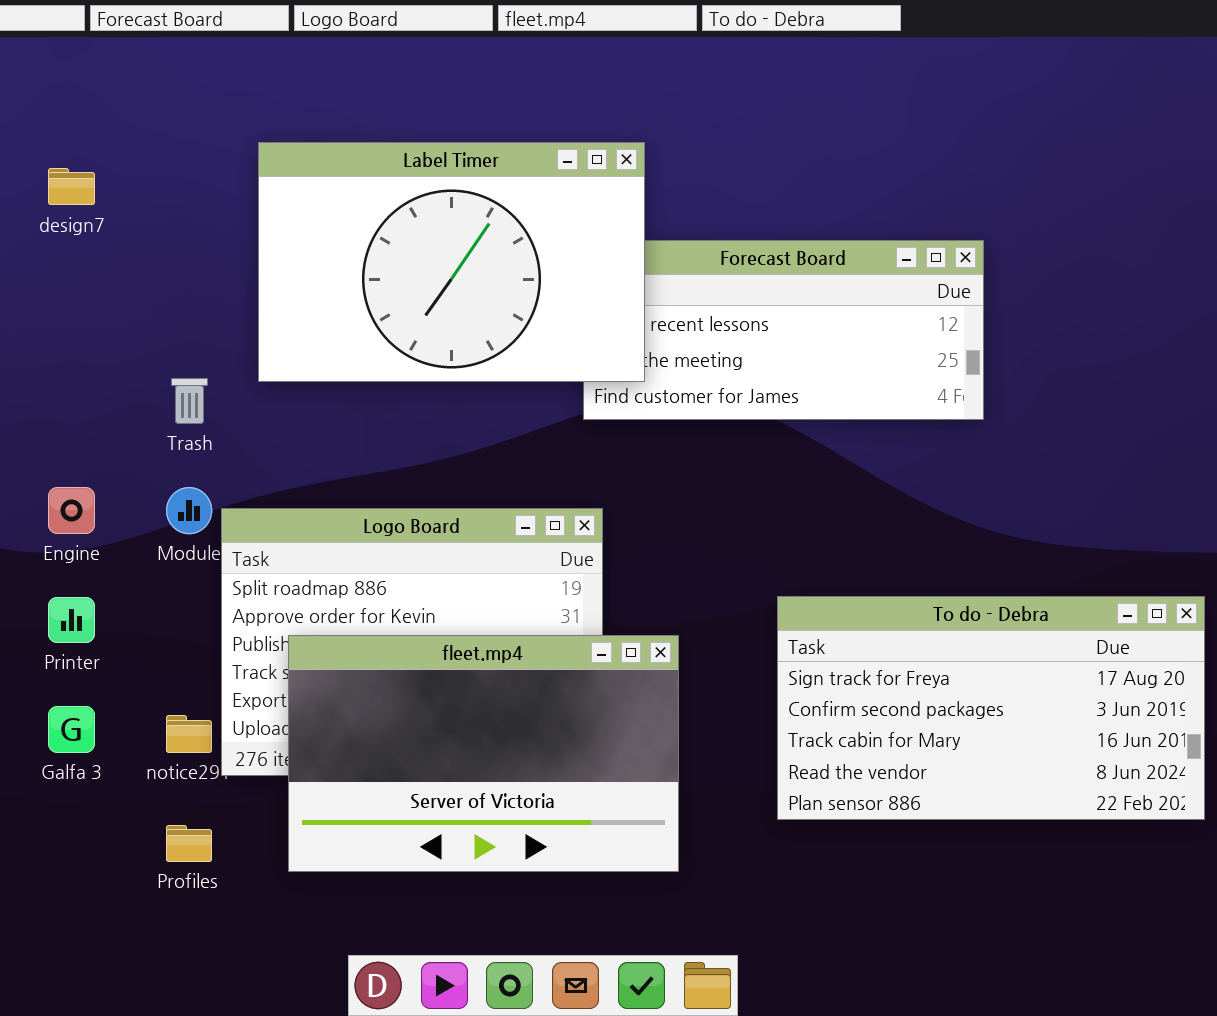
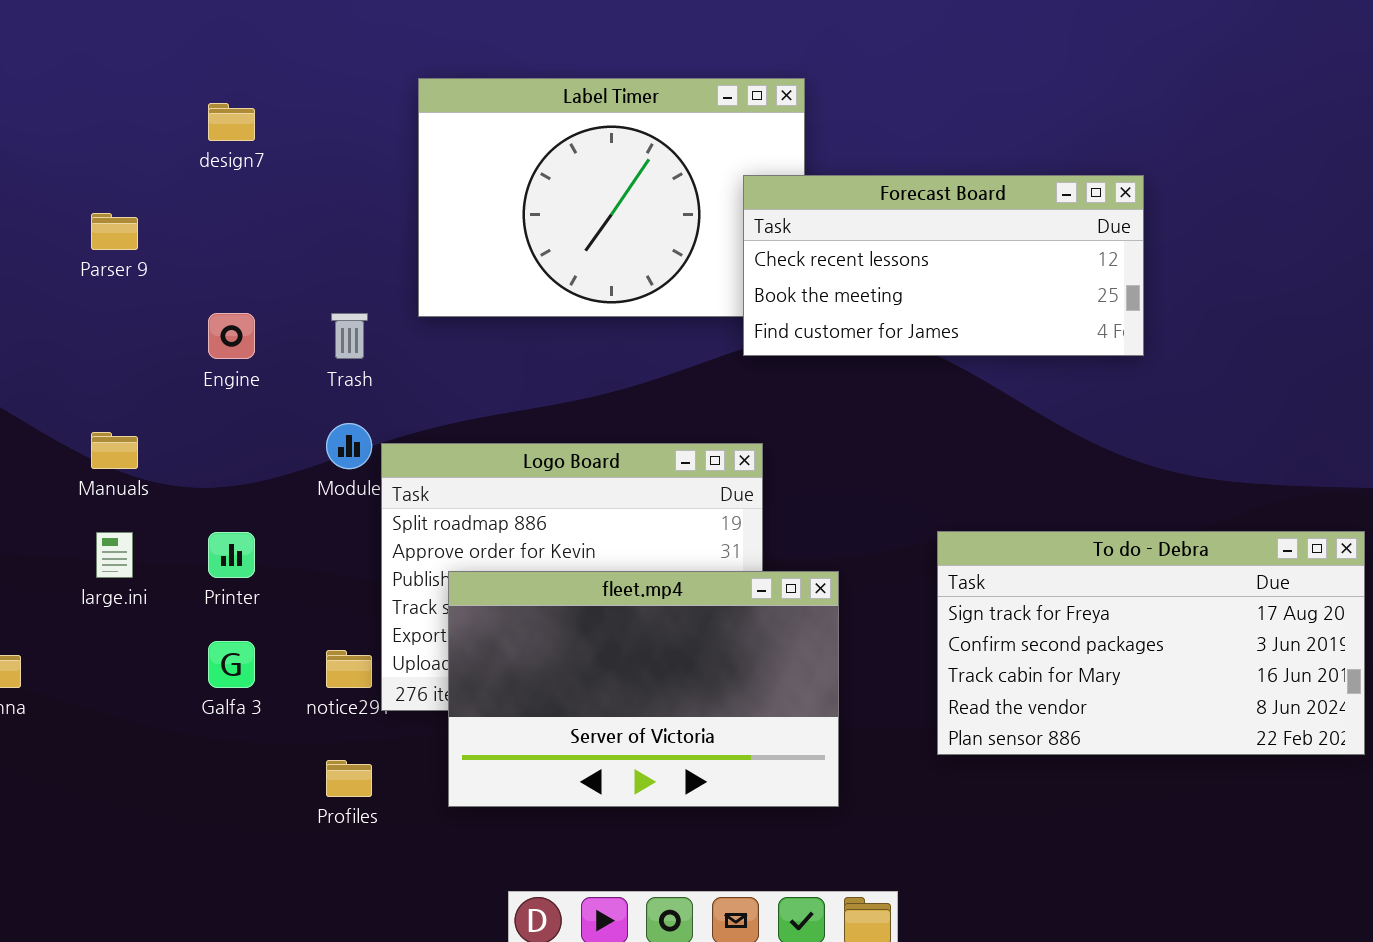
Forecast Board: [583,240,984,420] -> [743,175,1144,356], raised
Engine: [48,487,95,534] -> [208,313,255,359], moved

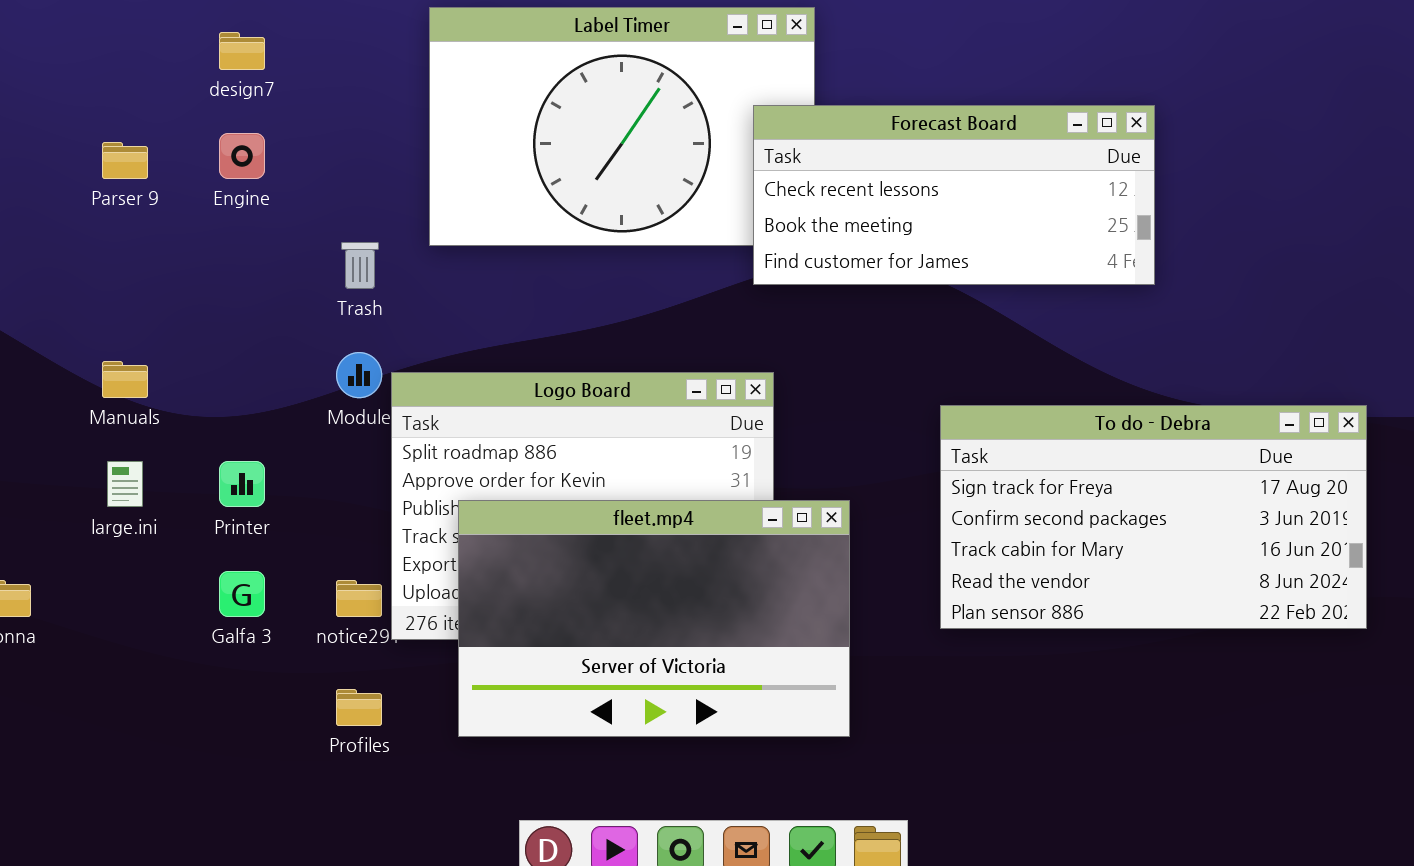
Engine: [208,313,255,359] -> [219,133,265,179], moved
To do - Debra: [937,531,1365,755] -> [940,405,1367,629], moved

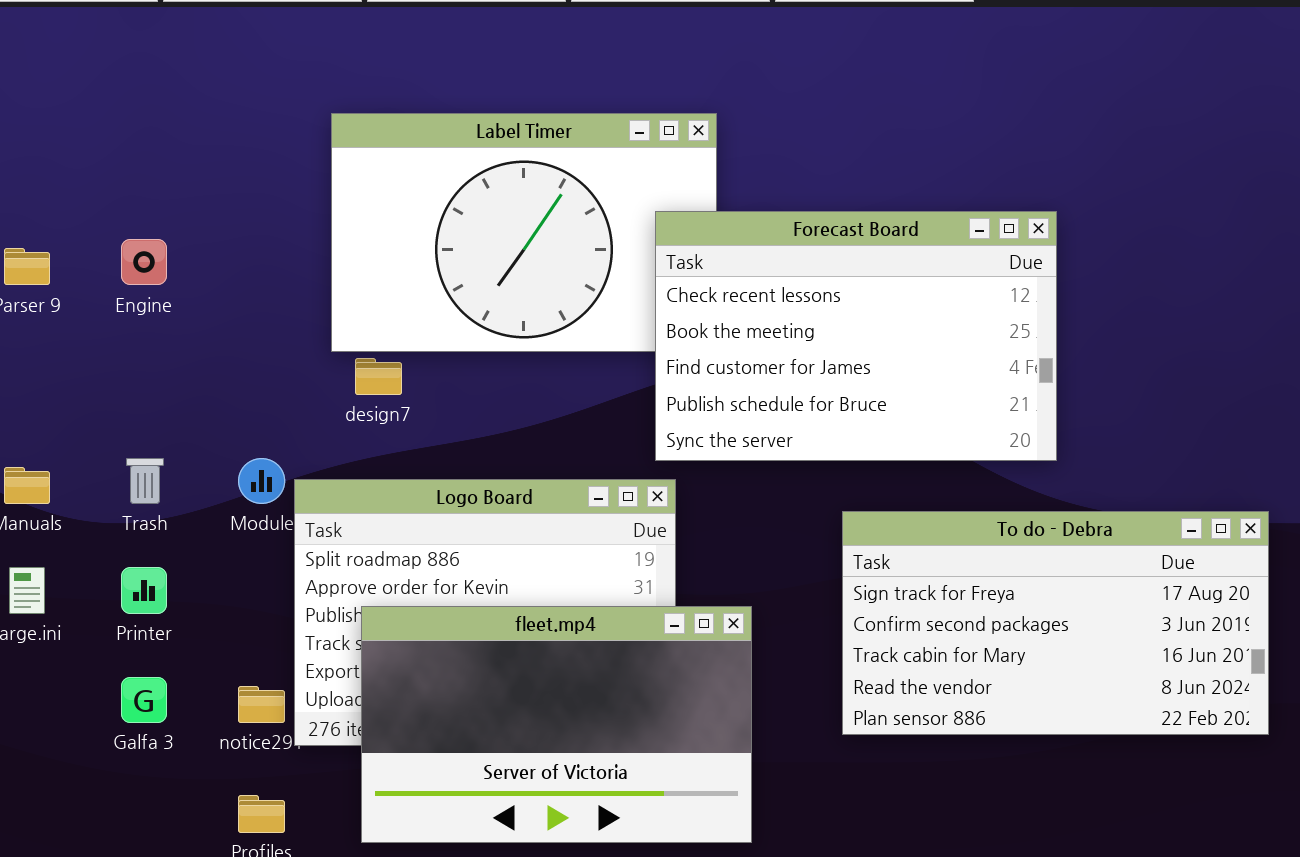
design7: [219,32,265,70] -> [355,358,402,395], moved
Forecast Board: [753,105,1155,285] -> [655,211,1057,461], resized
Trash: [341,242,379,289] -> [126,458,164,504], moved

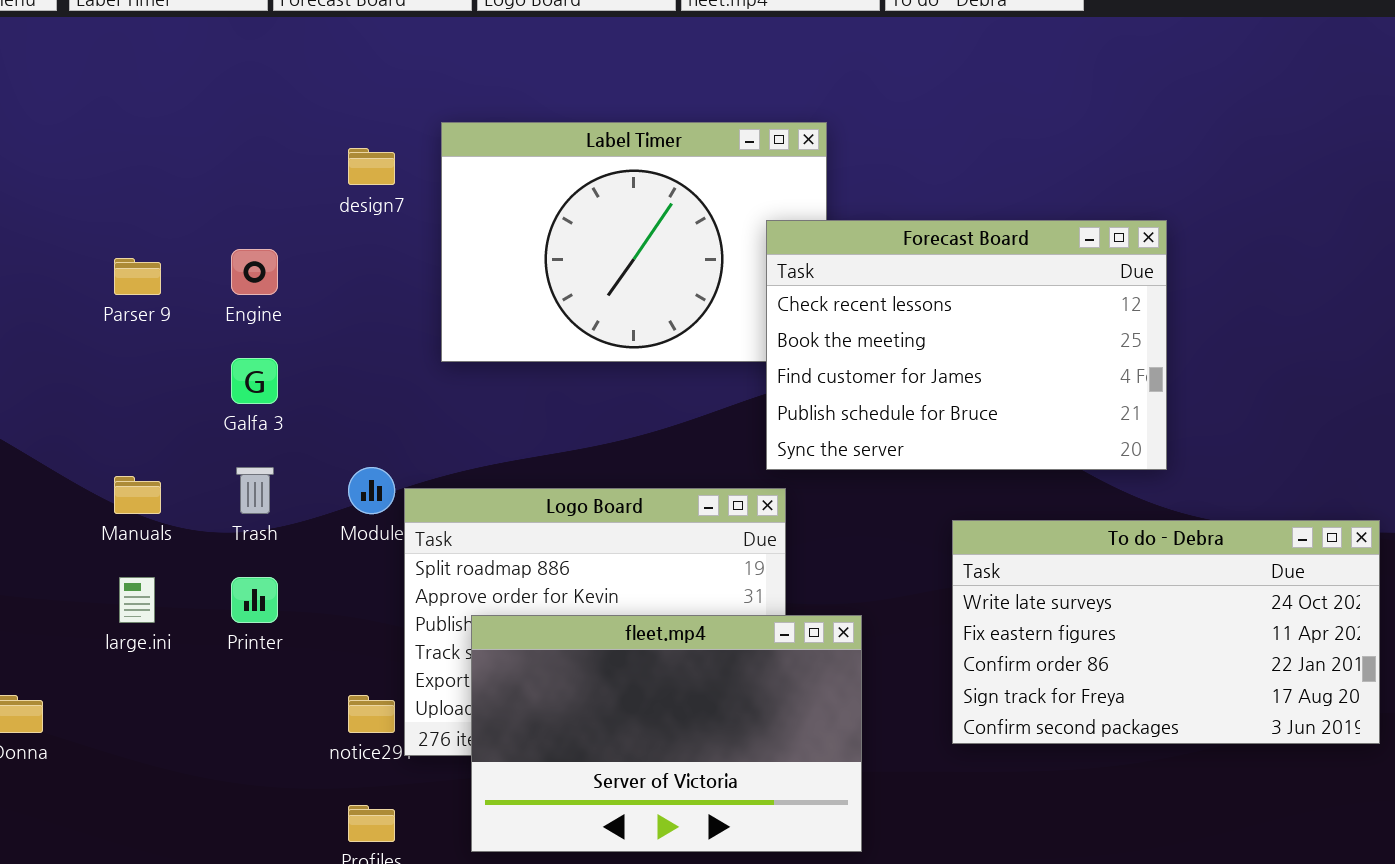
design7: [355,358,402,395] -> [348,148,395,185], moved
To do - Debra: [842,511,1269,735] -> [952,520,1380,744], scrolled up 3 rows
Galfa 3: [121,677,167,723] -> [231,358,278,404], moved

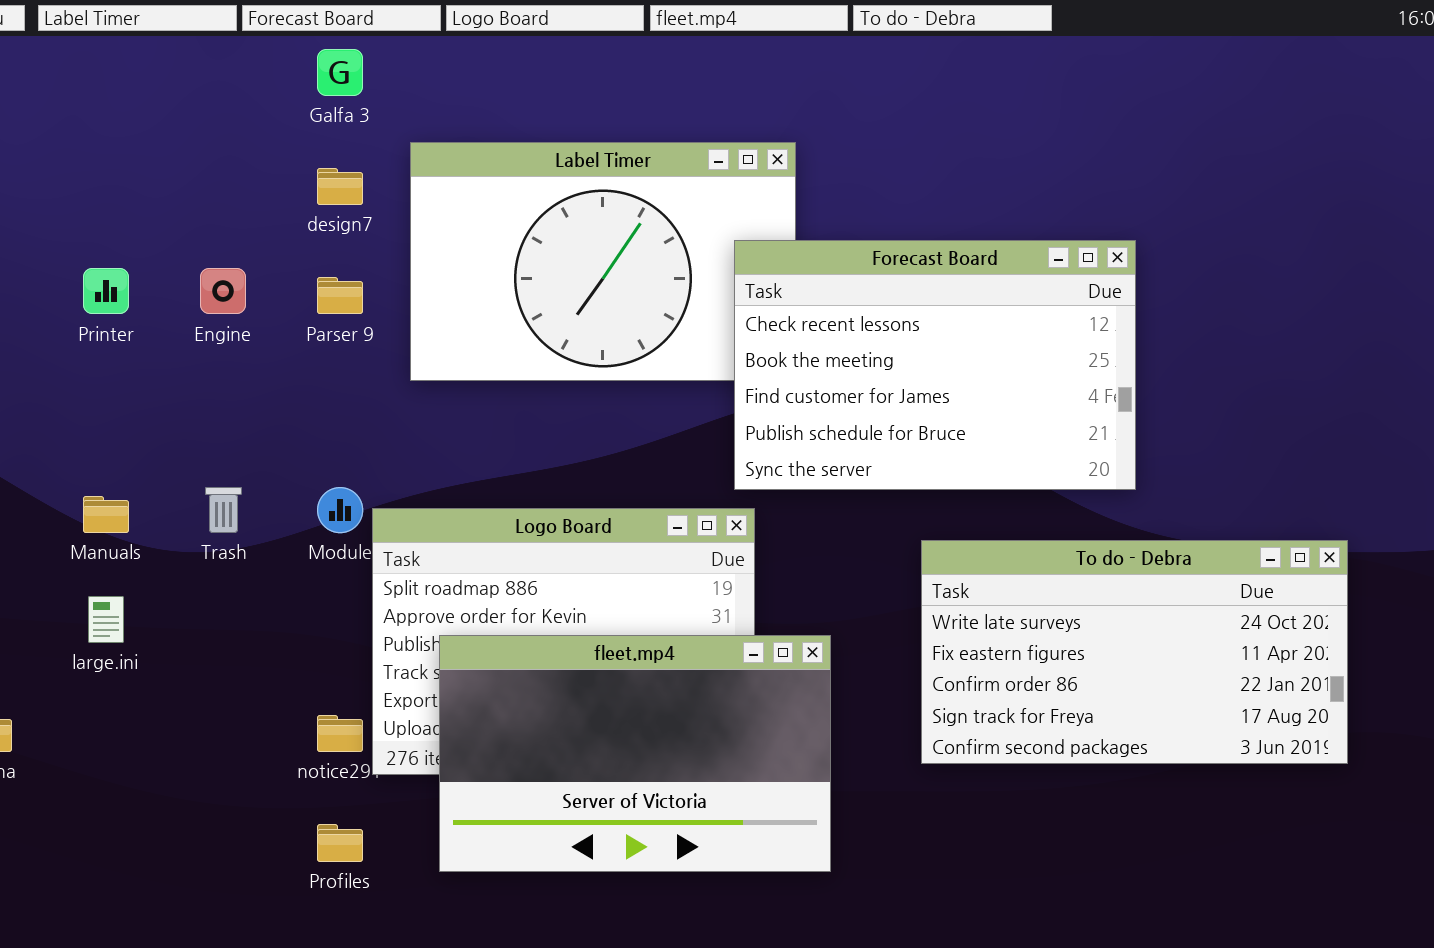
Parser 9: [114,258,161,295] -> [317,277,363,314], moved
Galfa 3: [231,358,278,404] -> [317,49,363,96], moved
Printer: [231,577,278,623] -> [83,268,129,314], moved

